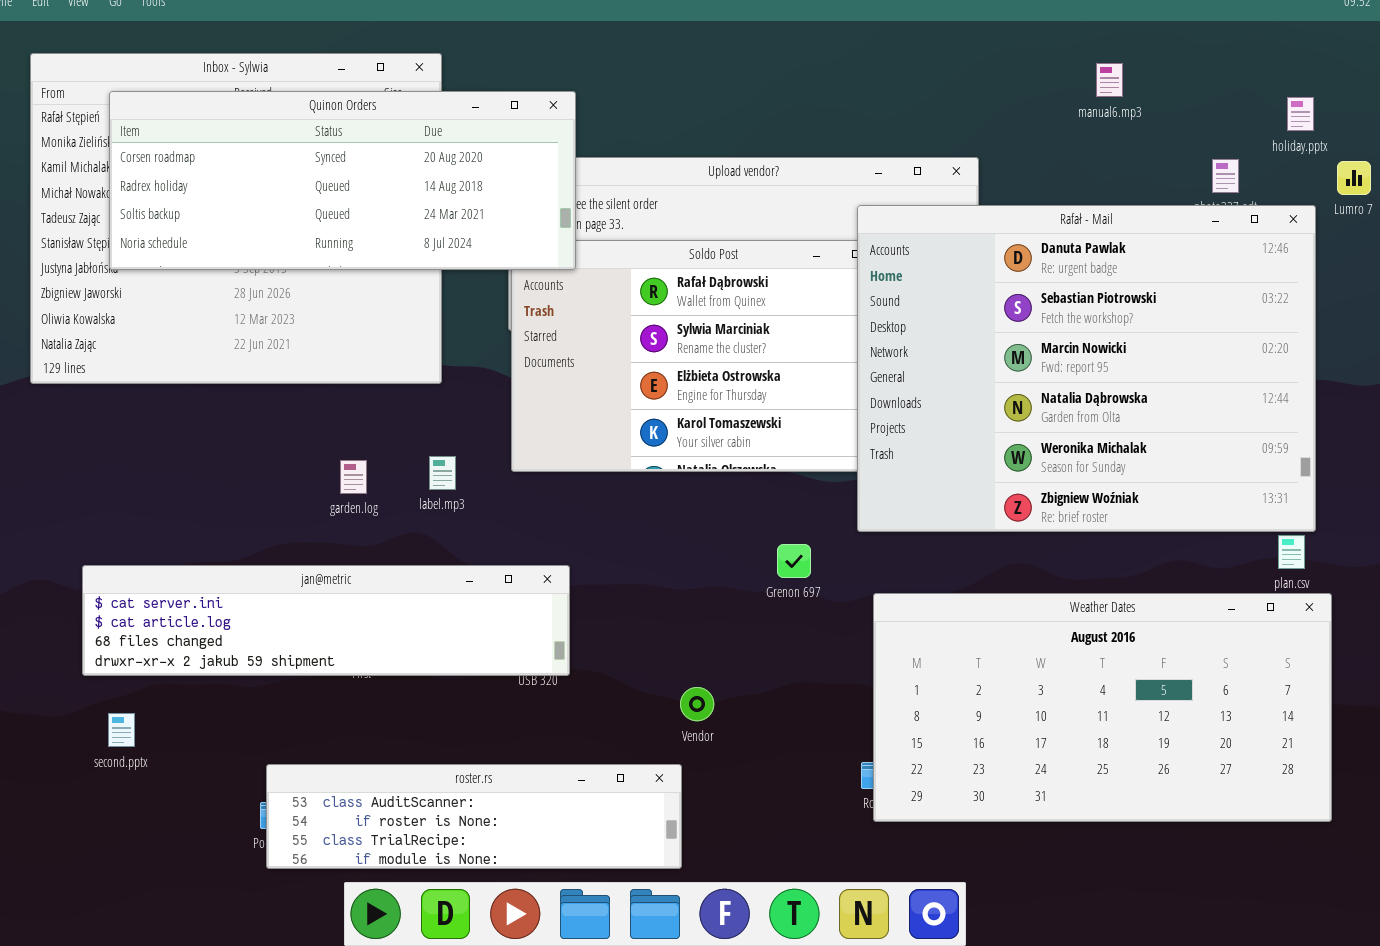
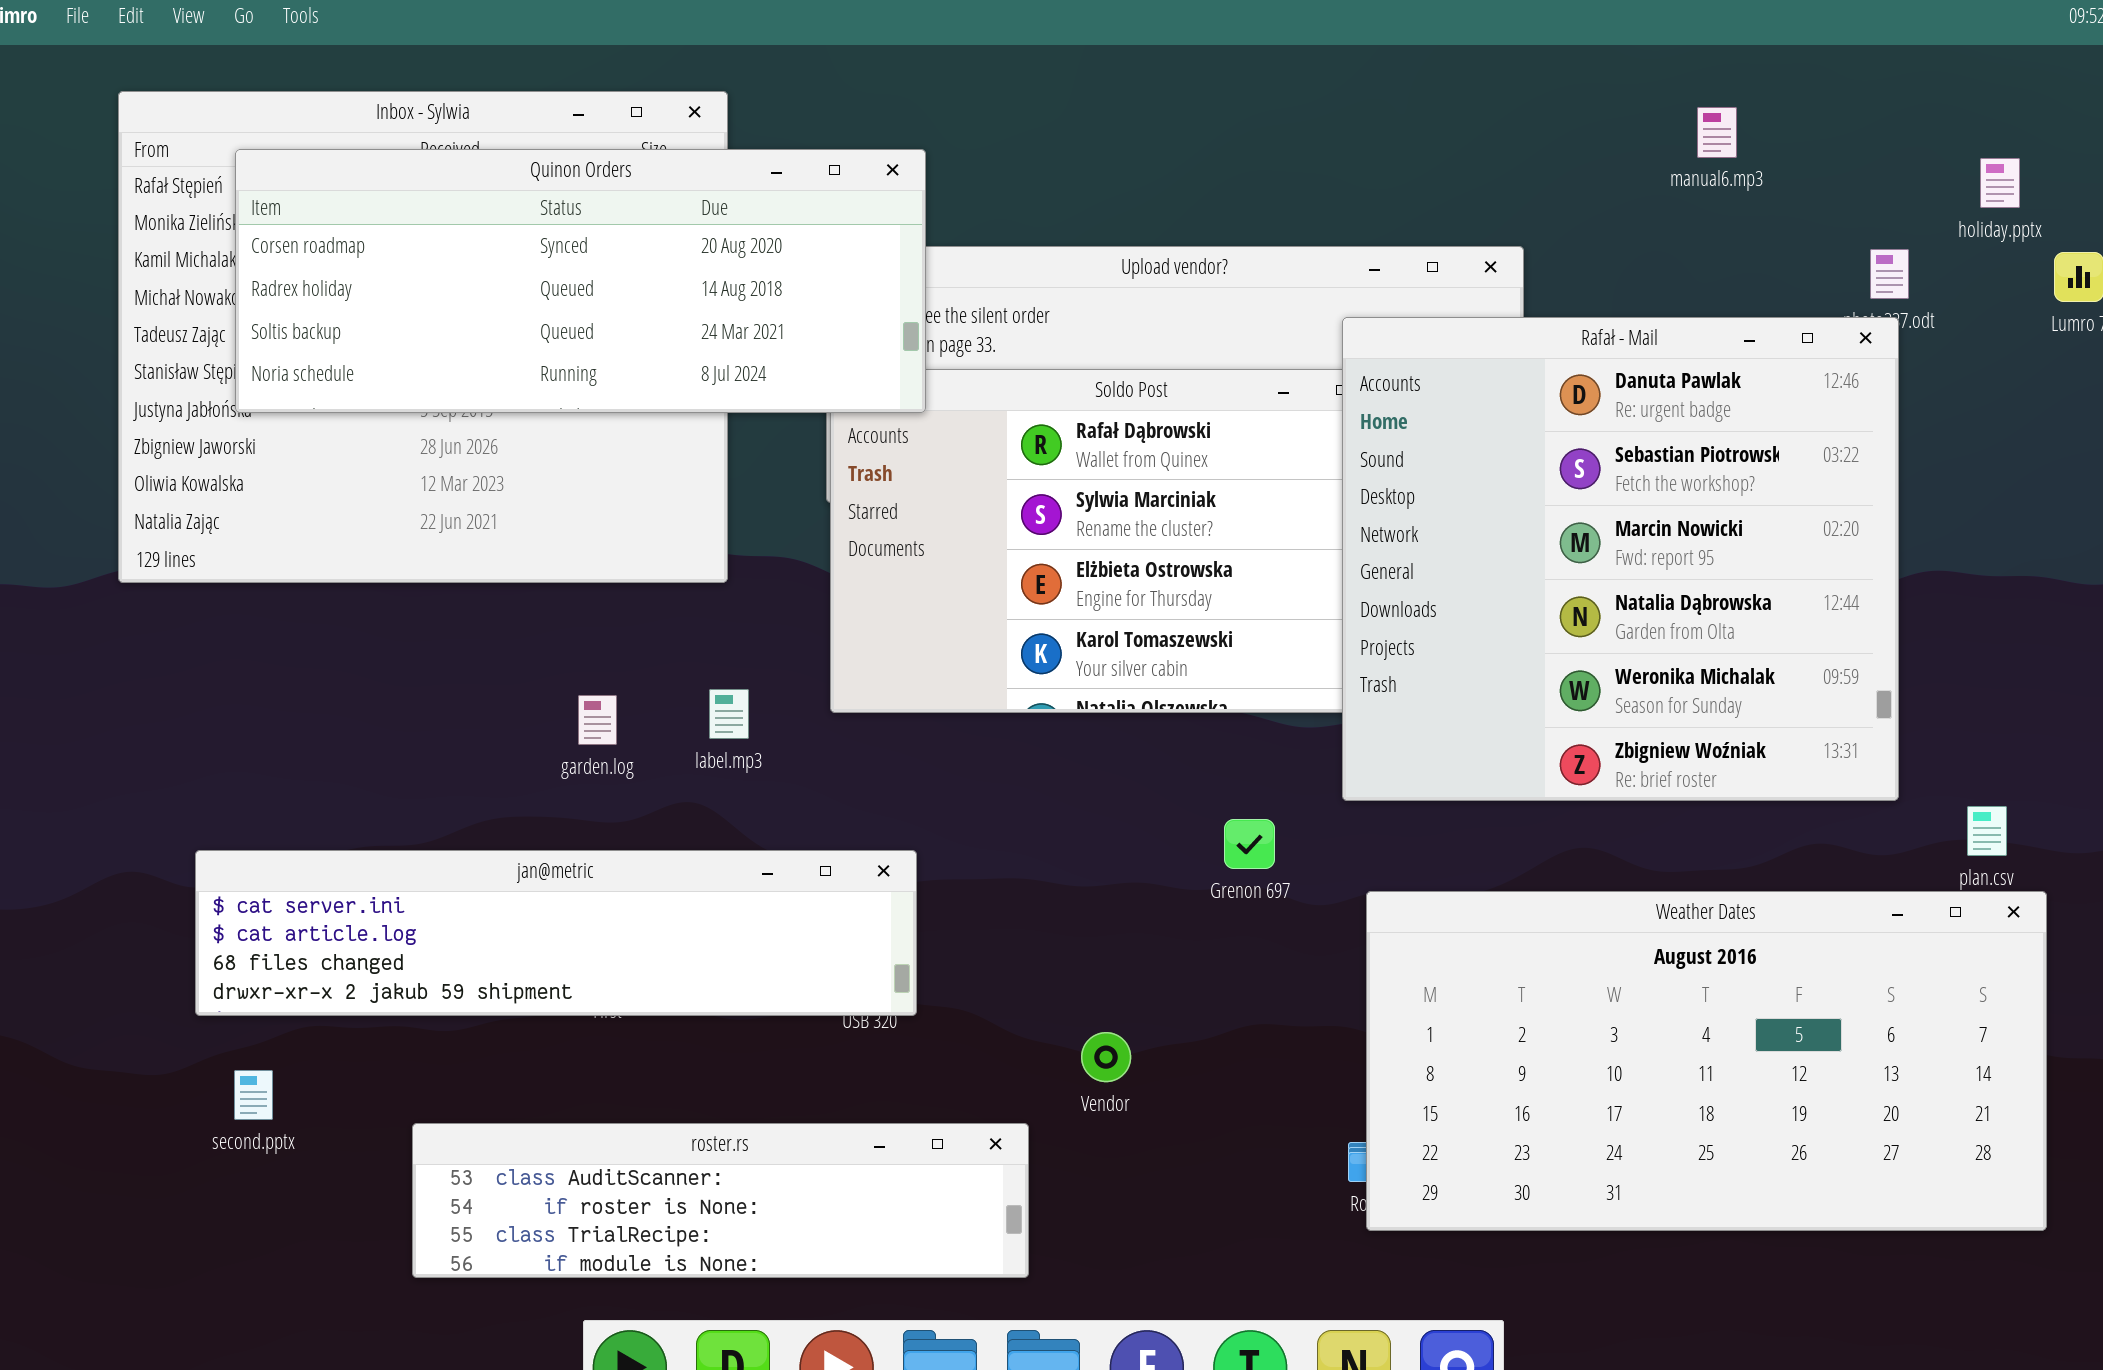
Rafał - Mail: [857,205,1316,532] -> [1342,317,1899,801], resized
roster.rs: [266,764,682,869] -> [412,1123,1029,1278], moved

